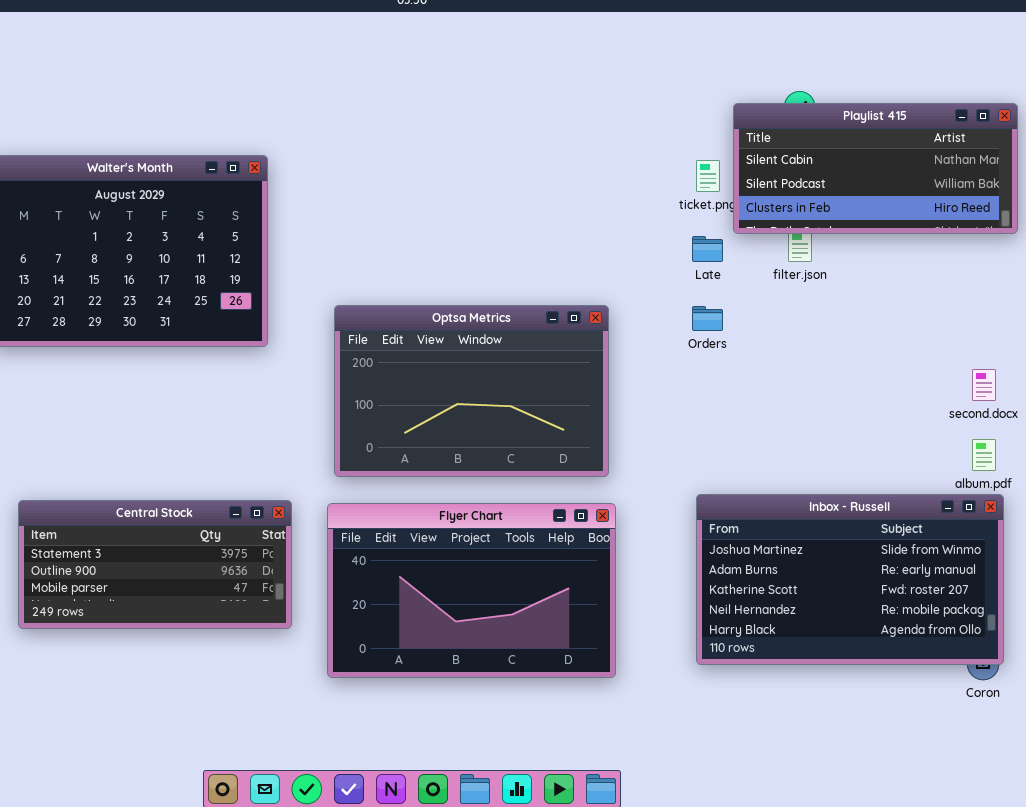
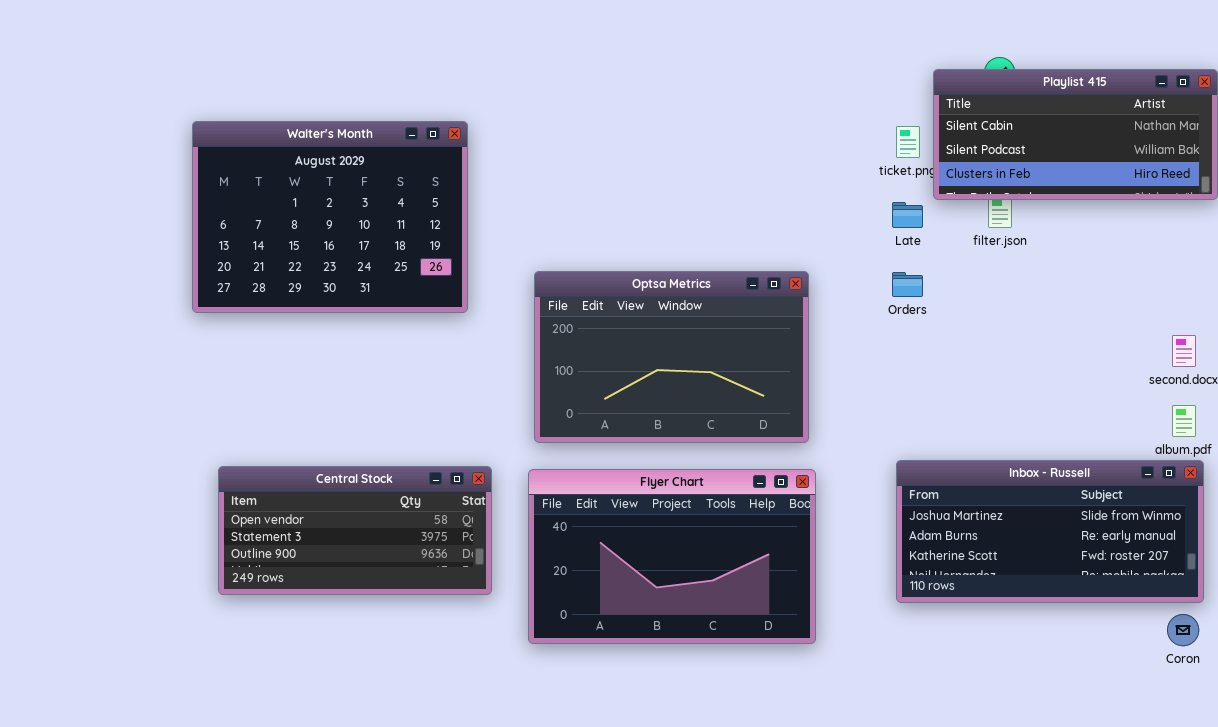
Inbox - Russell: [696,494,1004,665] -> [896,460,1204,603], resized
Central Stock: [18,500,292,629] -> [218,466,492,595], scrolled up 1 row

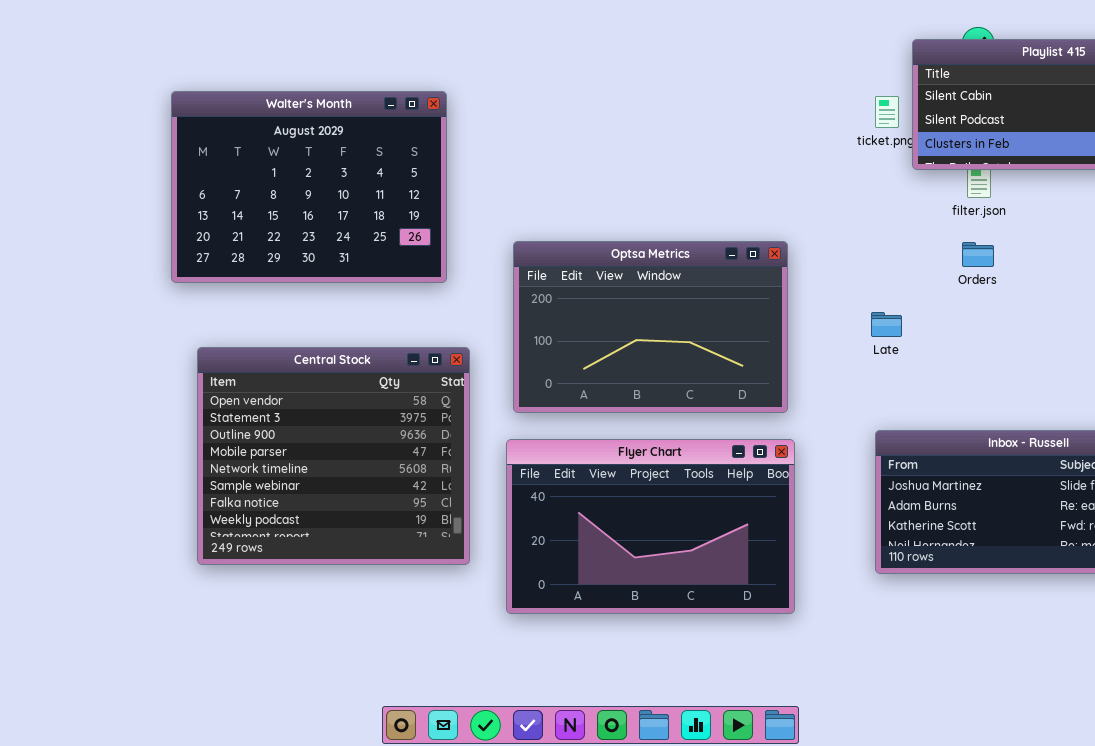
Late: [892,202,923,228] -> [871,312,902,337], moved
Orders: [892,272,923,297] -> [962,242,994,267], moved
Central Stock: [218,466,492,595] -> [197,347,470,565], resized

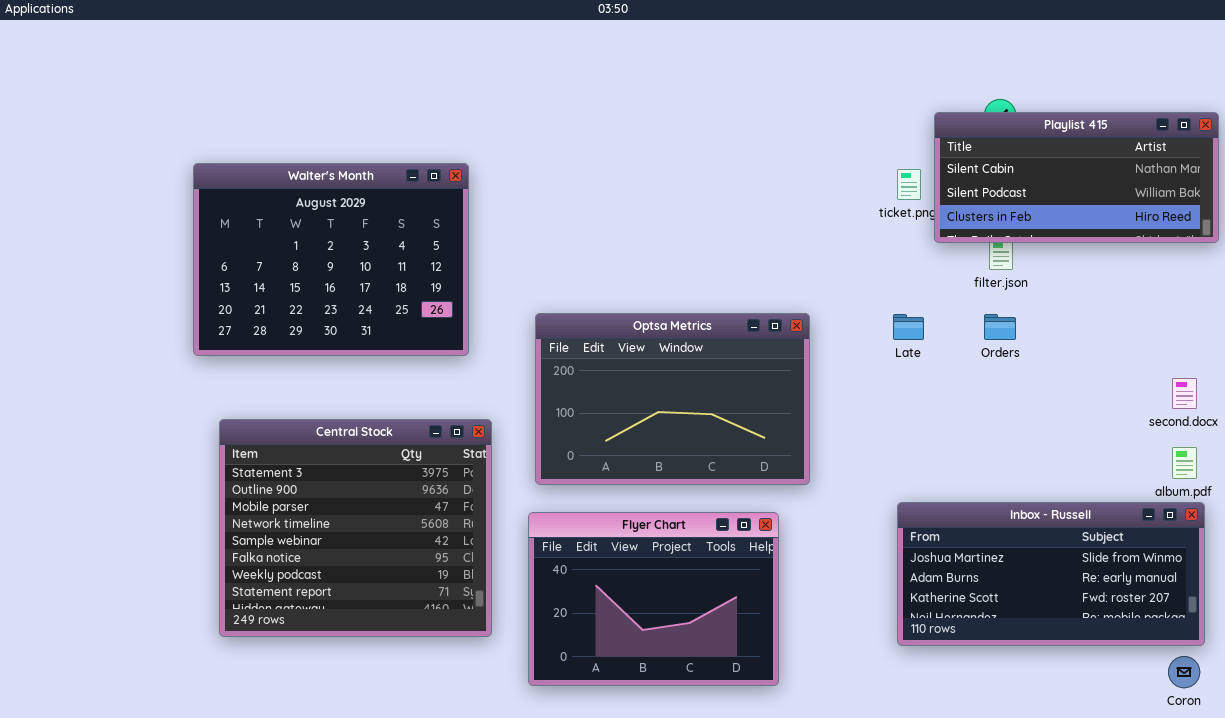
Late: [871,312,902,337] -> [893,314,924,340], moved
Central Stock: [197,347,470,565] -> [219,419,492,637], scrolled down 1 row
Flyer Chart: [506,439,795,614] -> [528,512,779,686], resized

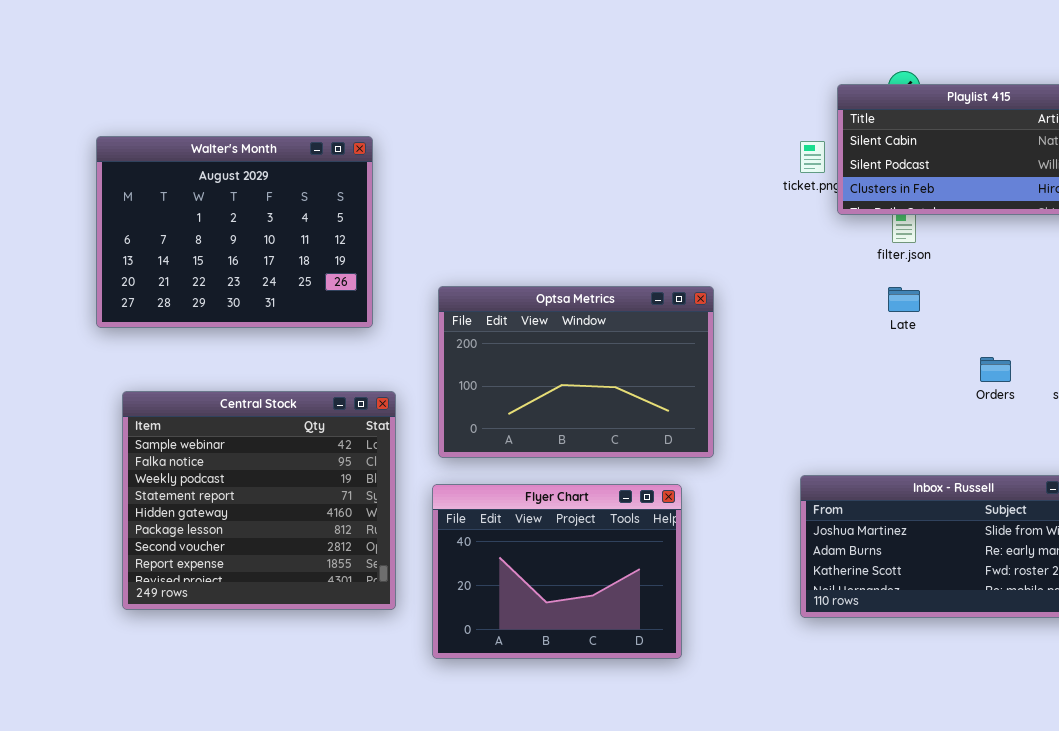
Late: [893,314,924,340] -> [888,287,920,312], moved
Orders: [984,314,1016,340] -> [980,357,1011,382], moved
Central Stock: [219,419,492,637] -> [122,391,396,610], scrolled down 4 rows

